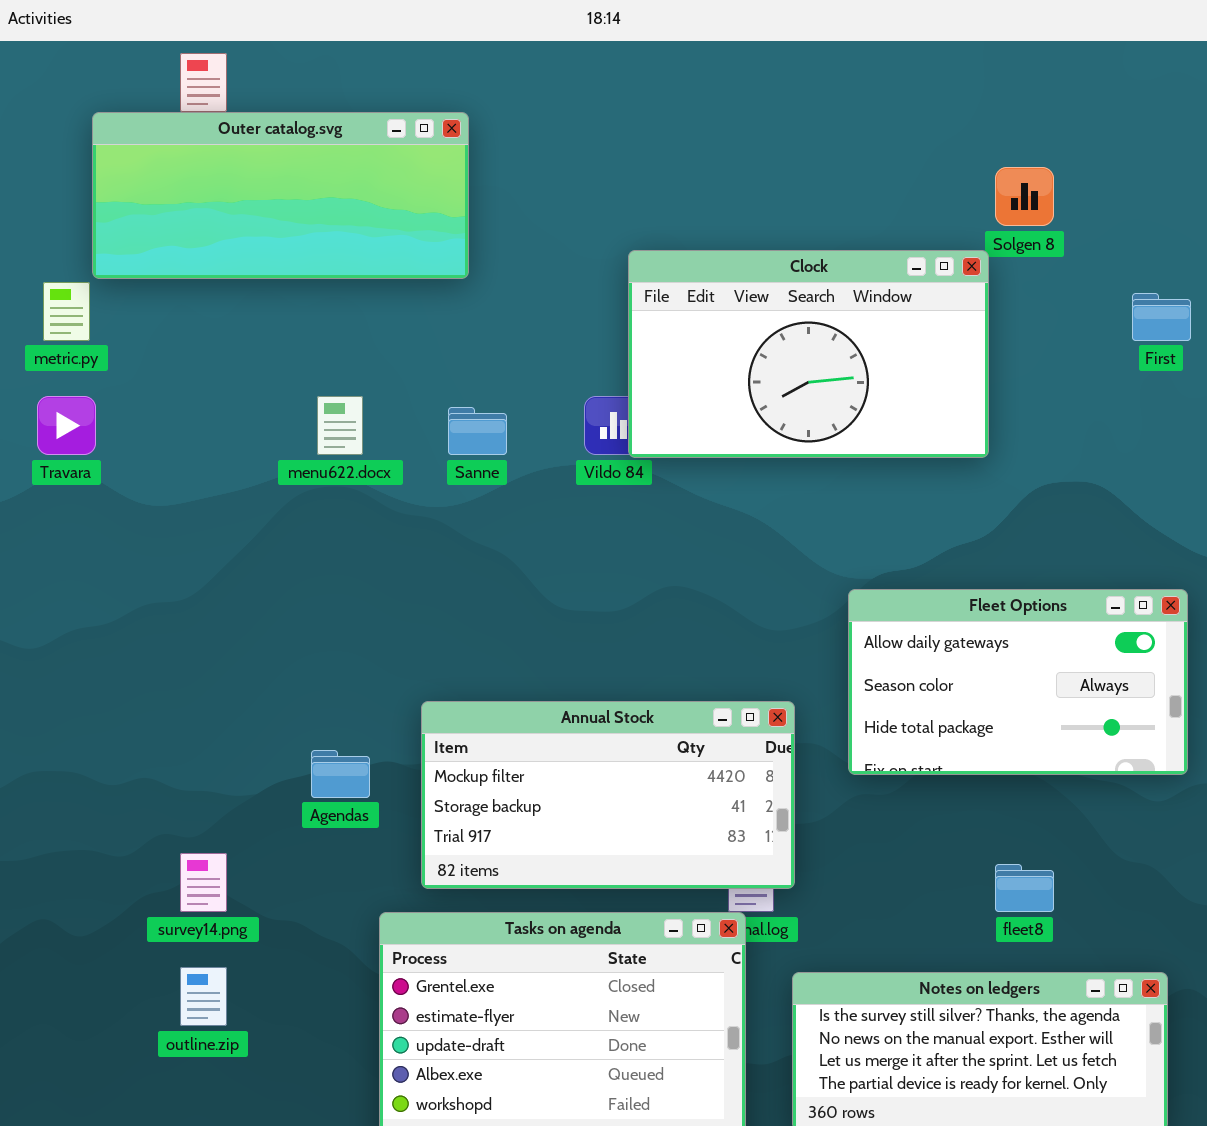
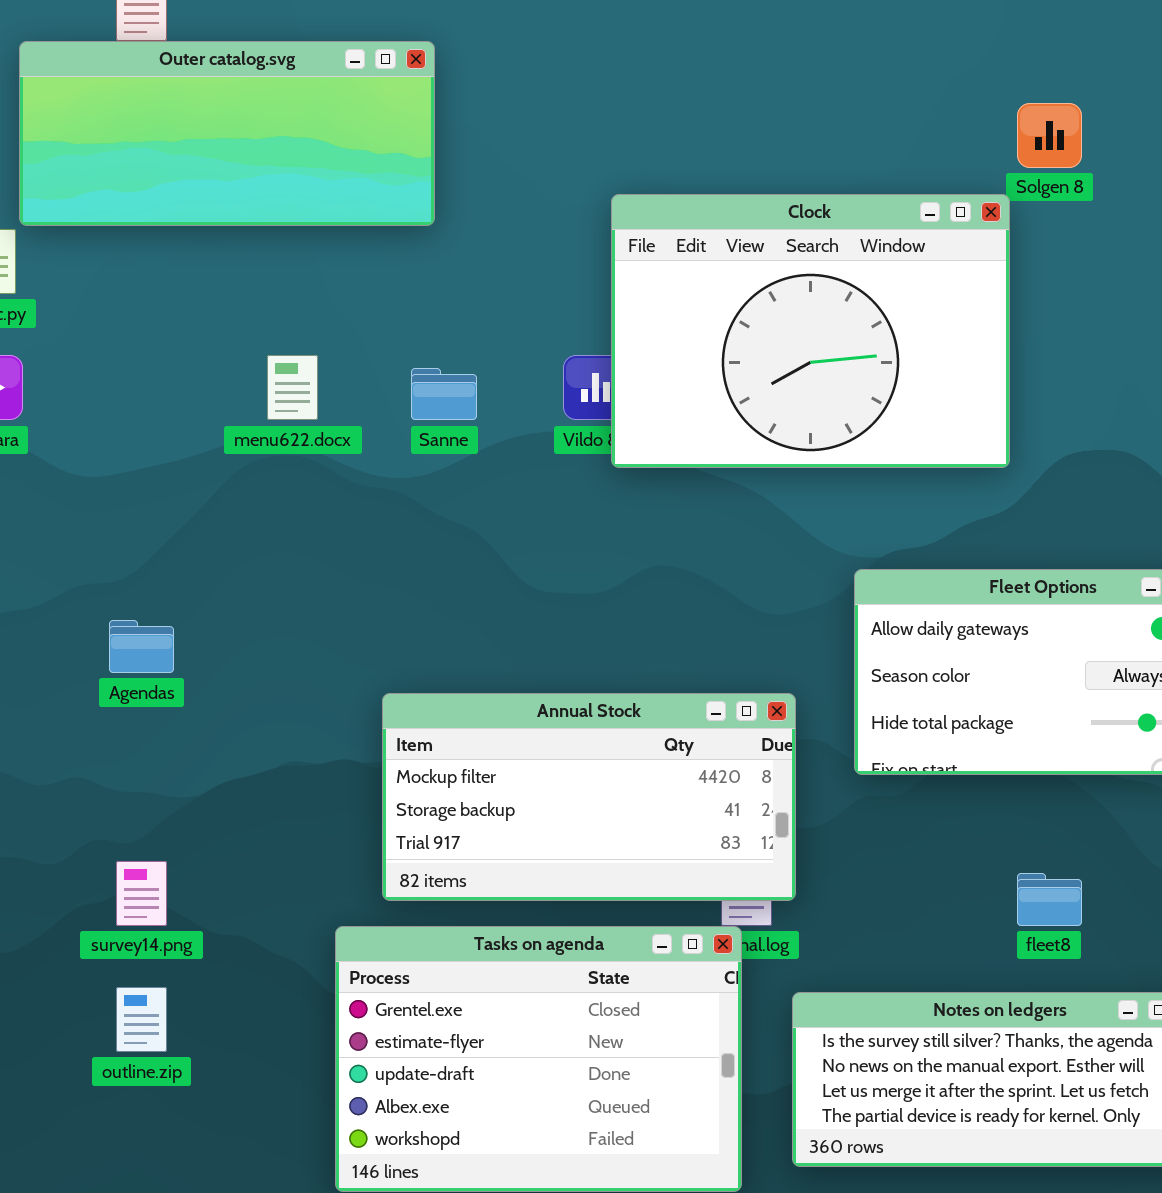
Clock: [628,250,989,458] -> [611,194,1010,468], resized
Agendas: [311,750,370,798] -> [109,620,174,673], moved

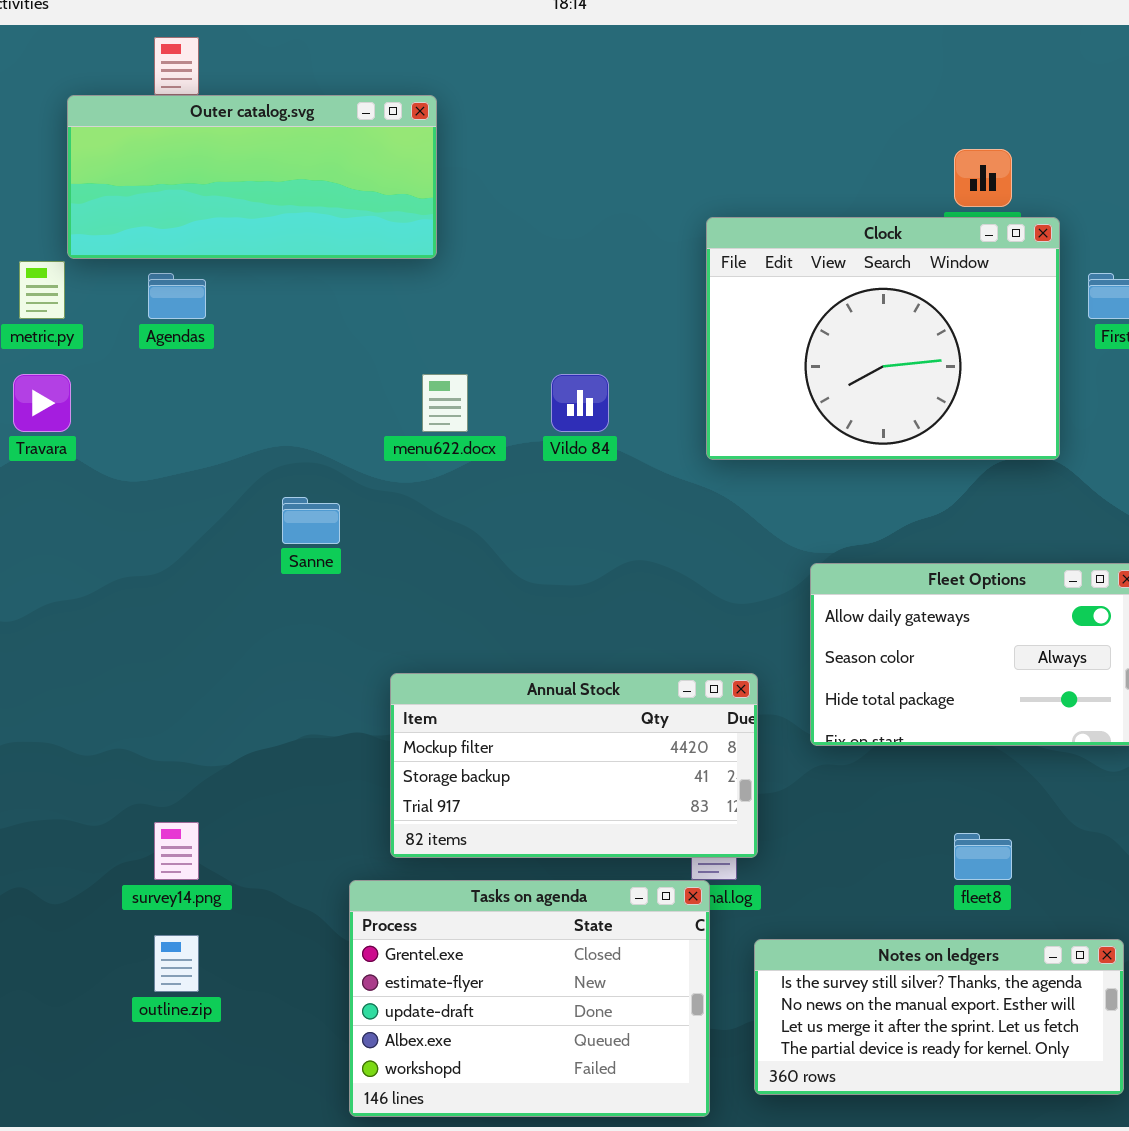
Clock: [611,194,1010,468] -> [706,217,1060,460], moved
menu622.docx: [267,355,318,420] -> [422,374,468,432], moved
Sanne: [411,368,477,420] -> [282,497,340,544], moved
Agendas: [109,620,174,673] -> [148,273,206,319], moved

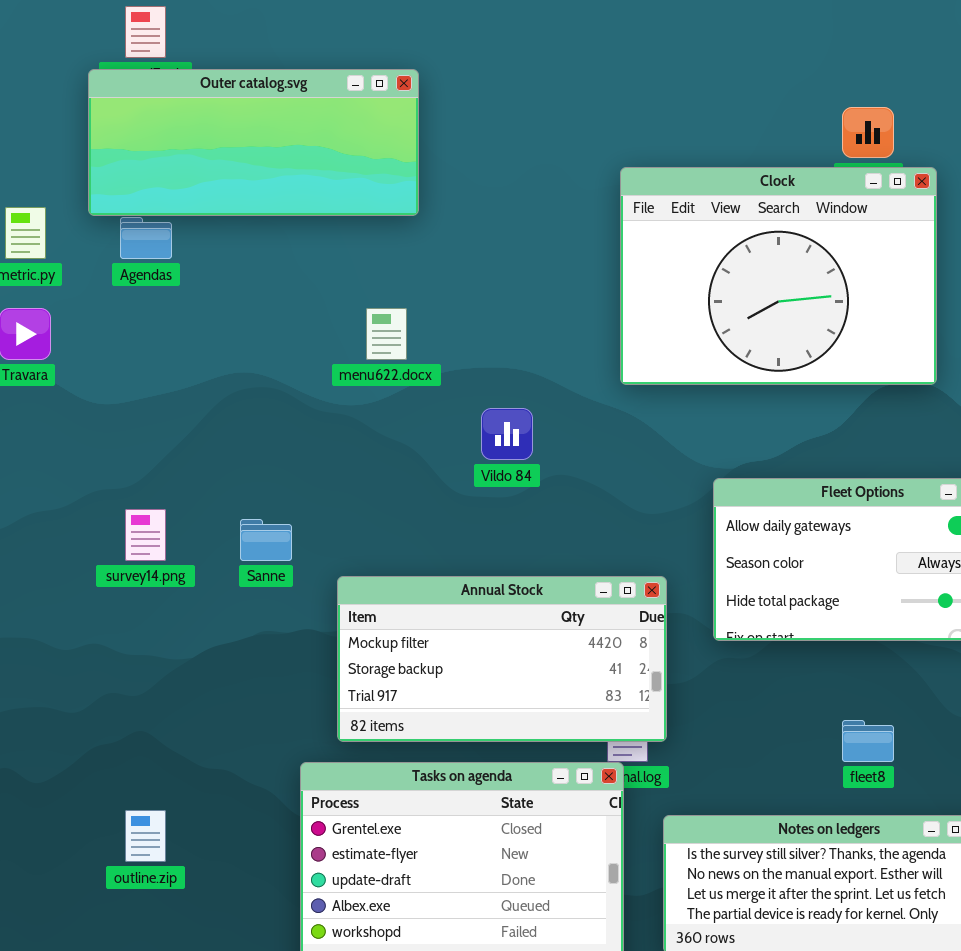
Outer catalog.svg: [67,95,437,259] -> [88,69,419,216], moved
Vildo 84: [551,374,609,432] -> [481,408,533,460], moved
Sanne: [282,497,340,544] -> [240,519,292,561], moved
survey14.png: [154,822,199,880] -> [125,509,166,561], moved

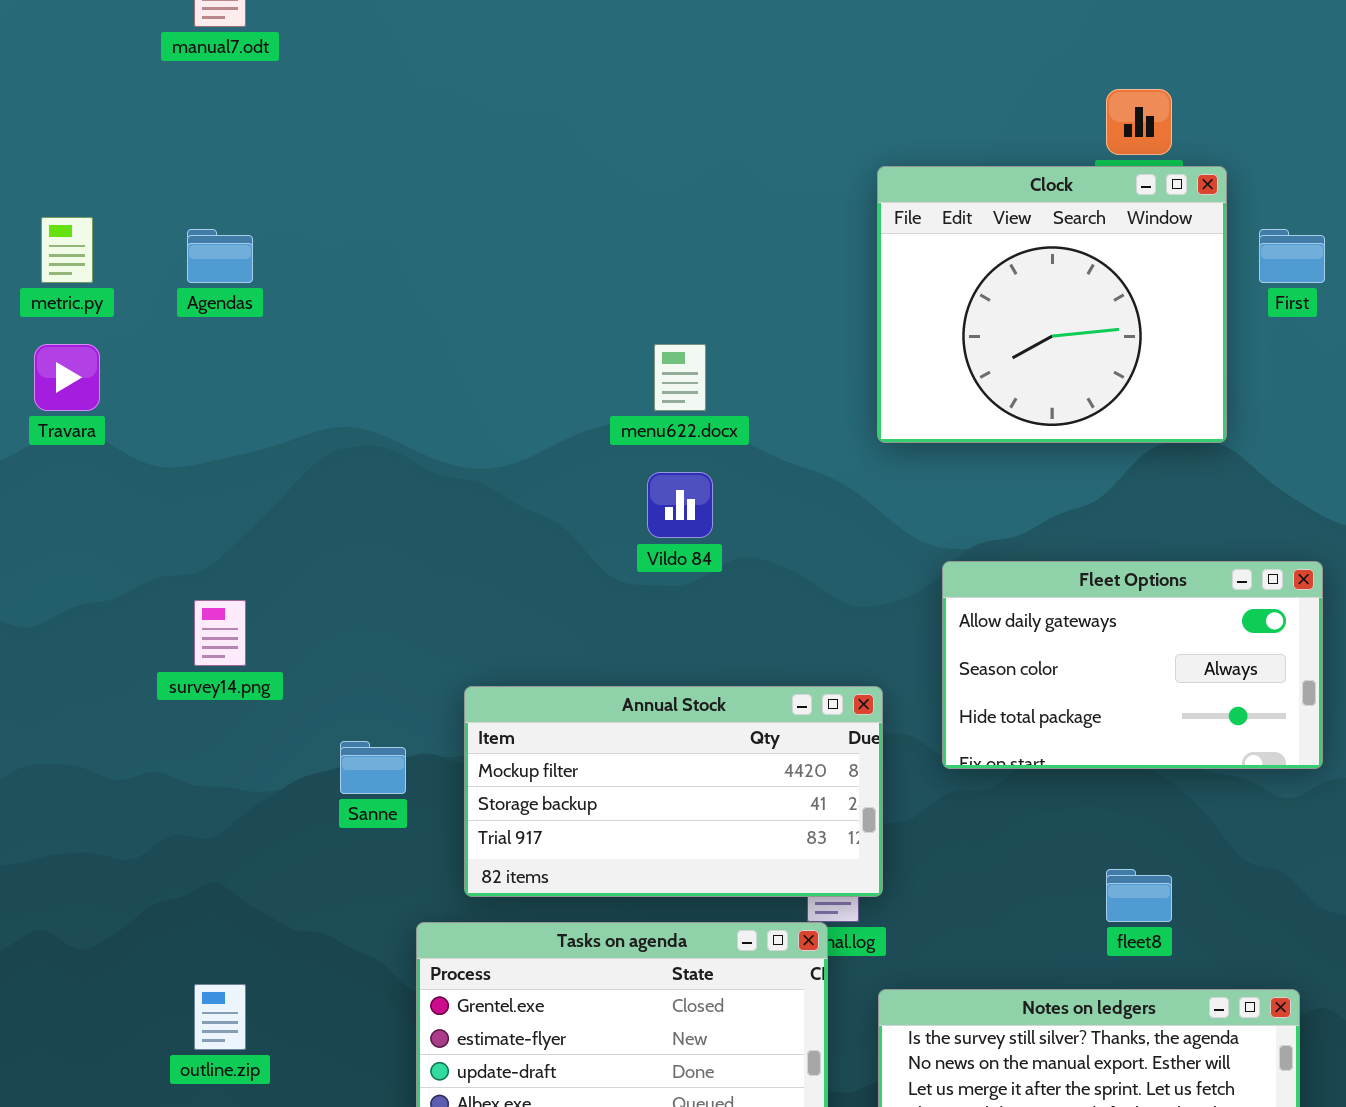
Outer catalog.svg: [88,69,419,216] -> none, closed
Clock: [620,167,937,385] -> [877,166,1227,443], resized
menu622.docx: [366,308,407,360] -> [654,344,706,411], moved
Sanne: [240,519,292,561] -> [340,741,406,794], moved

